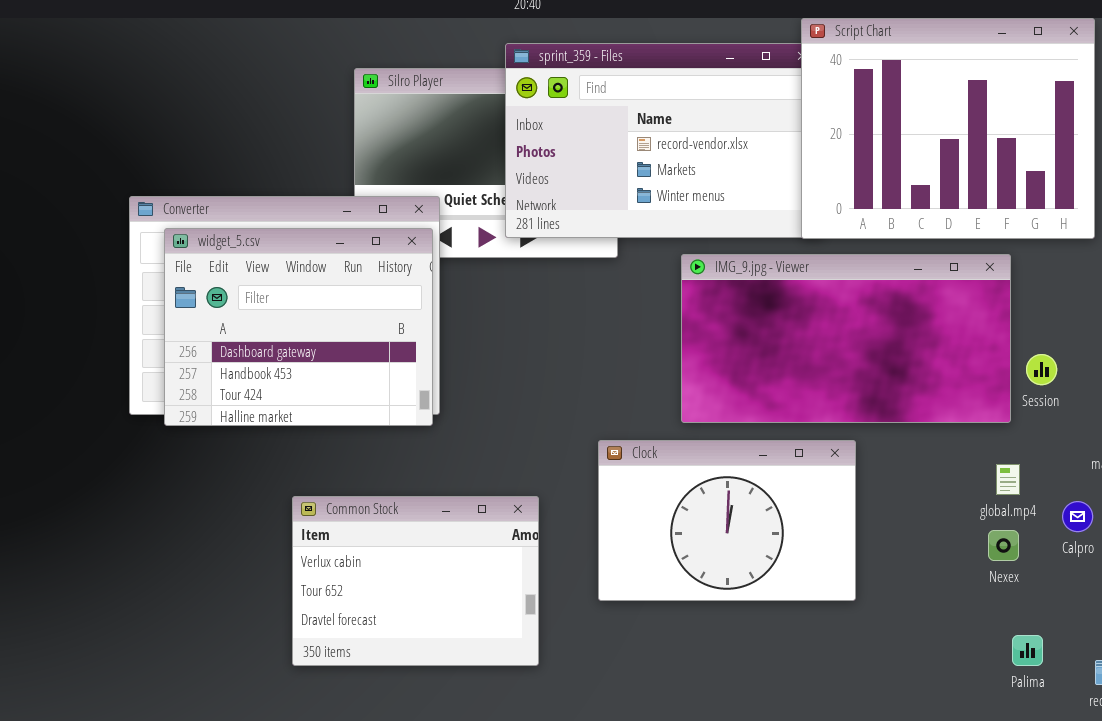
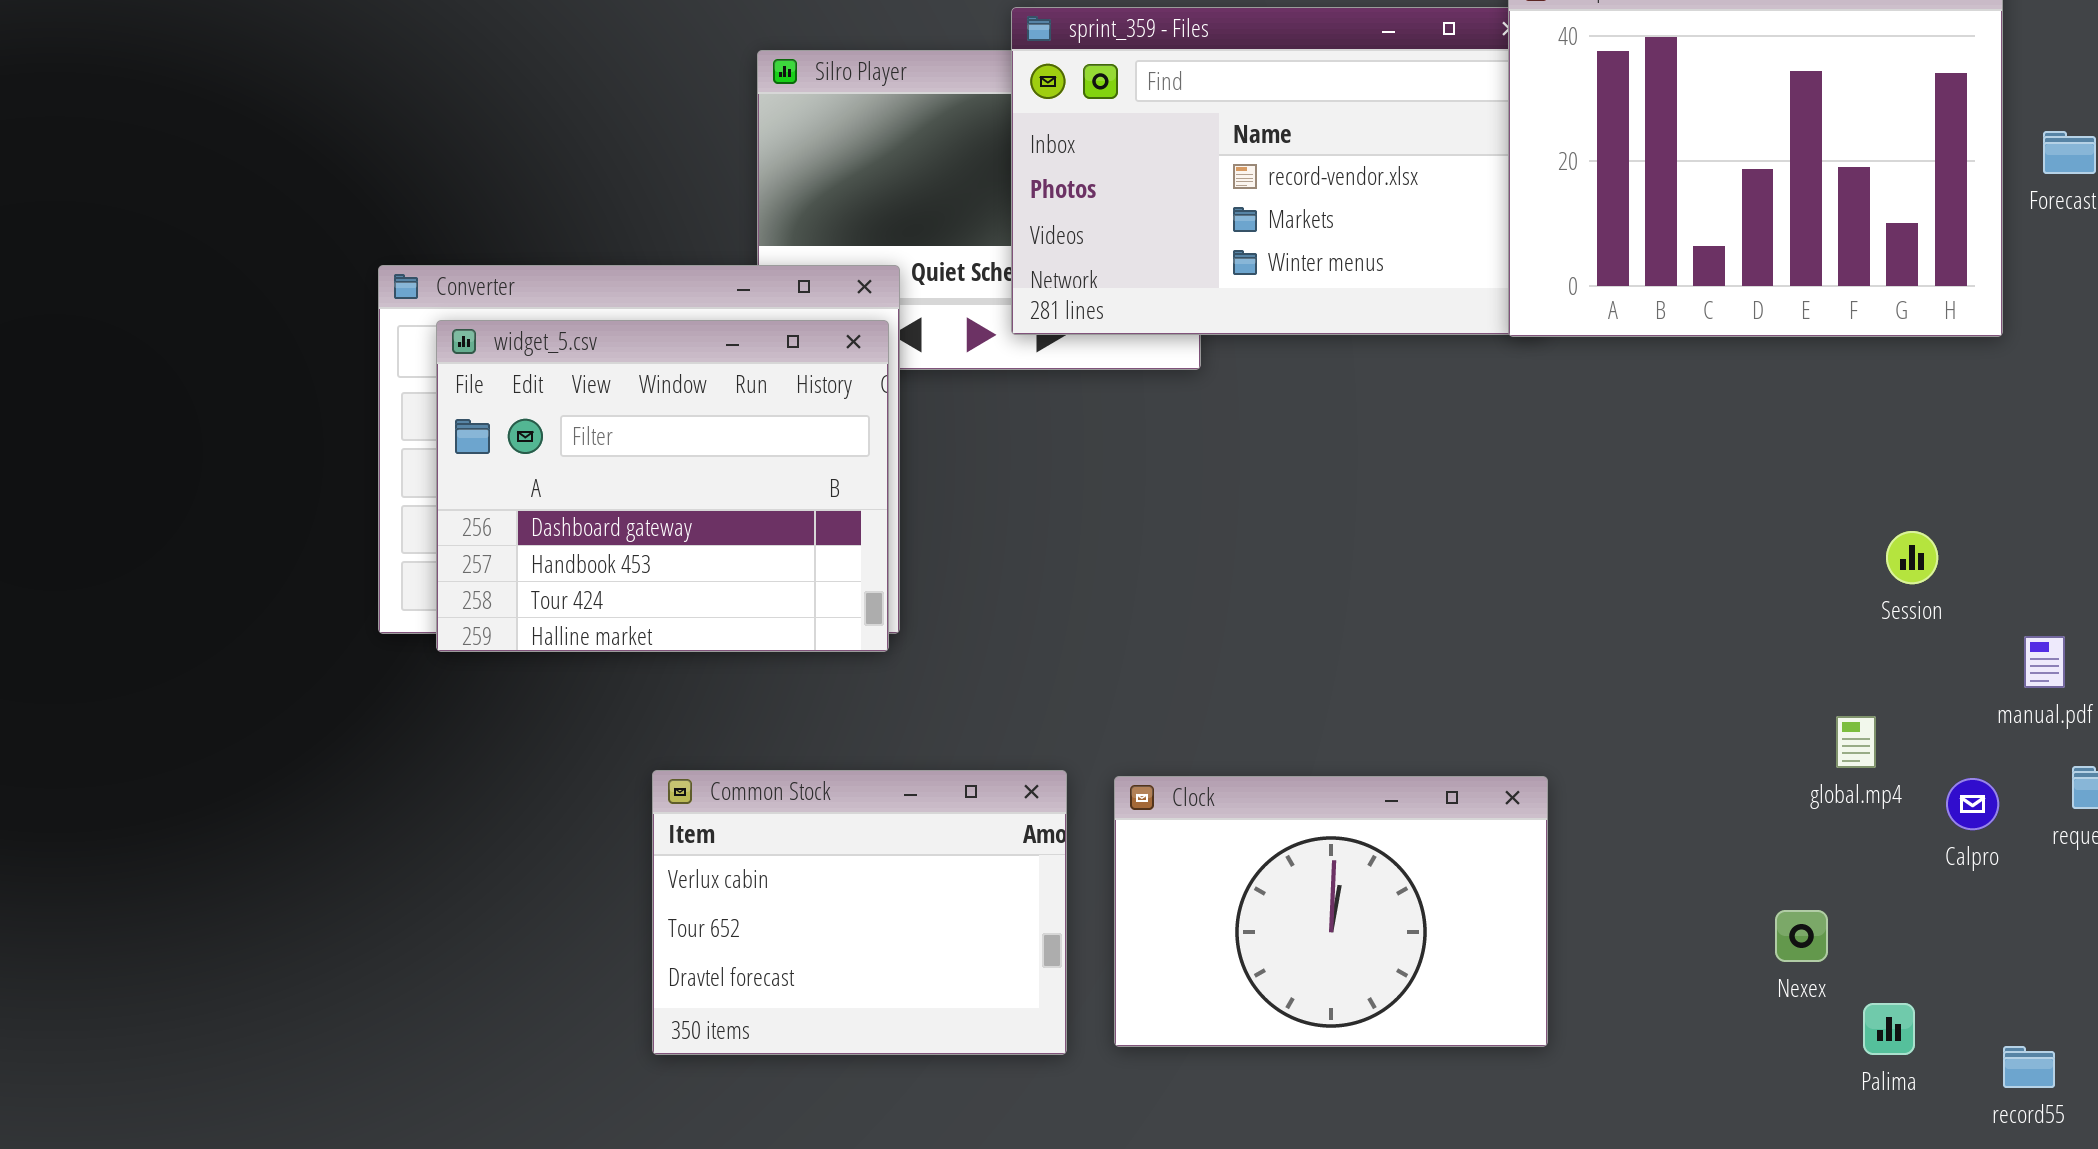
IMG_9.jpg - Viewer: [681,254,1011,423] -> none, closed
Clock: [598,440,856,601] -> [1114,776,1548,1047], moved
Nexex: [988,530,1019,561] -> [1775,910,1828,962], moved

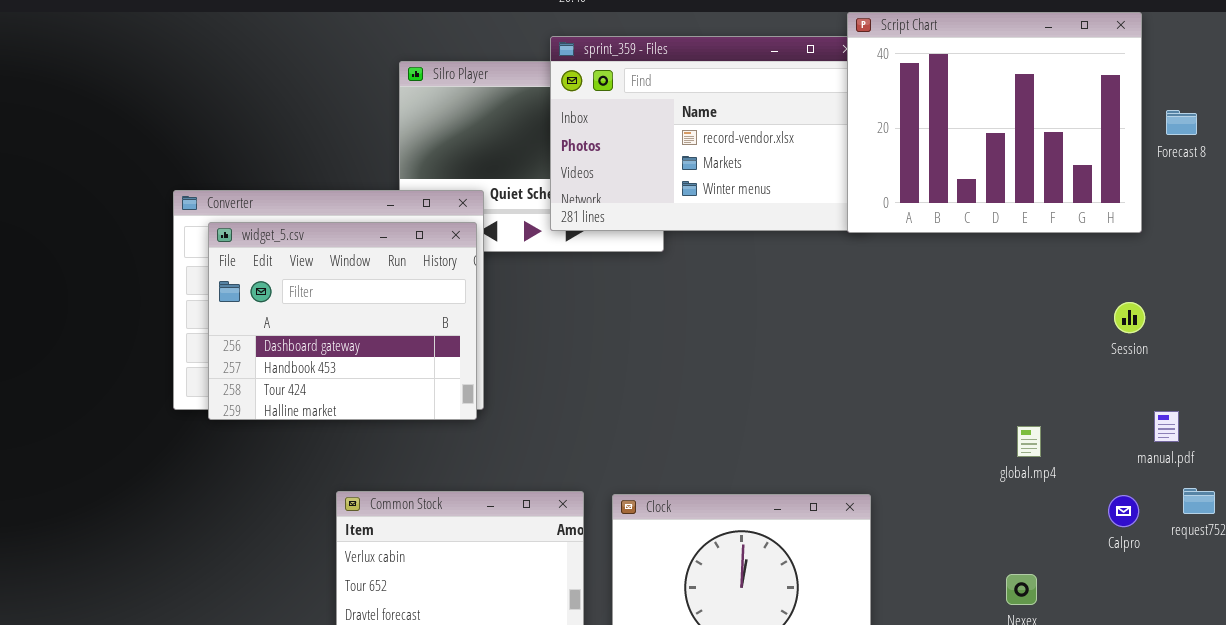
Session: [1886,531,1938,584] -> [1114,302,1145,333], moved
global.mp4: [1836,716,1876,768] -> [1017,426,1041,457], moved

